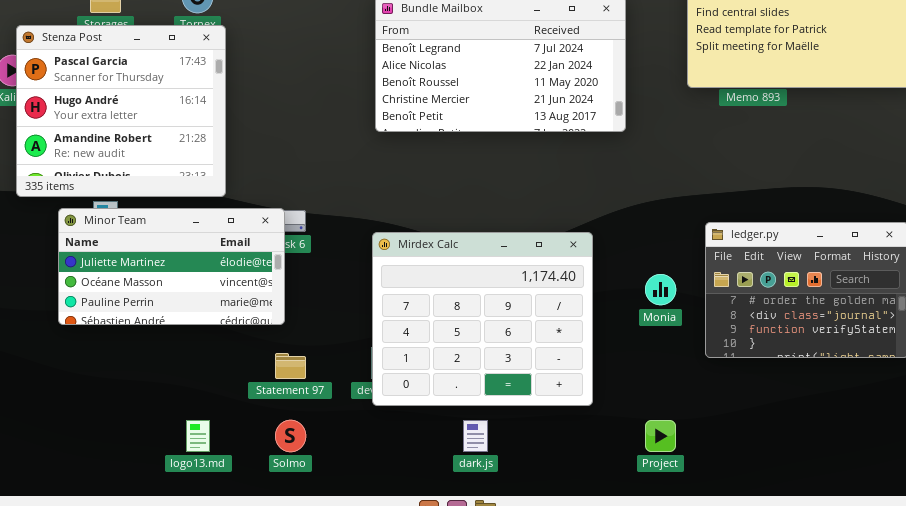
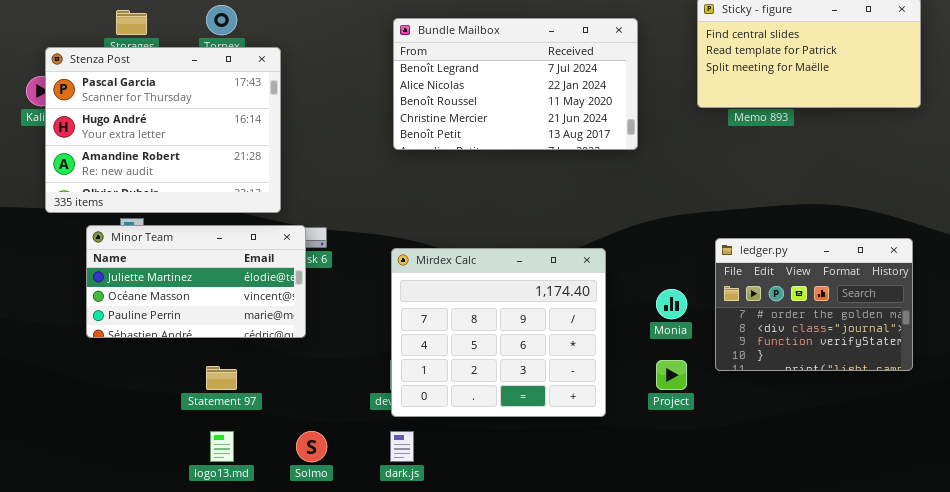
Stenza Post: [16,25,226,197] -> [45,47,281,213], resized
Statement 97: [275,353,306,379] -> [206,366,237,390], moved
dark.js: [463,420,488,452] -> [390,431,414,462], moved
Project: [645,420,676,452] -> [656,360,687,390], moved

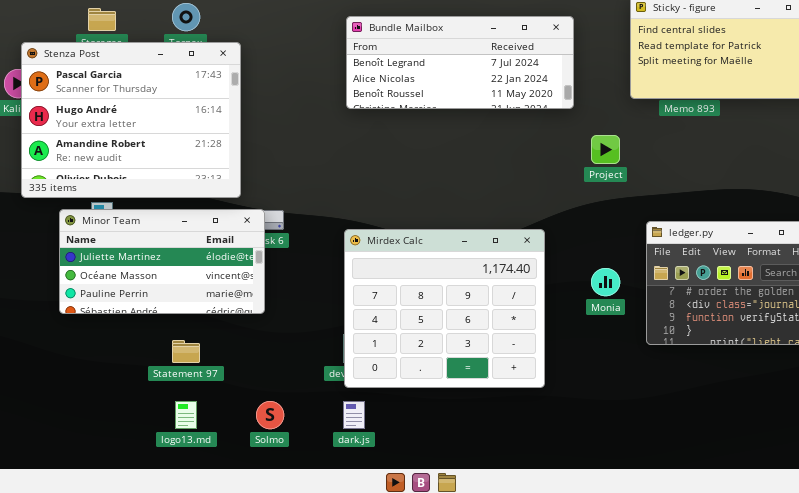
Bundle Mailbox: [393,18,638,150] -> [346,16,574,109], resized
Project: [656,360,687,390] -> [591,135,620,164], moved

